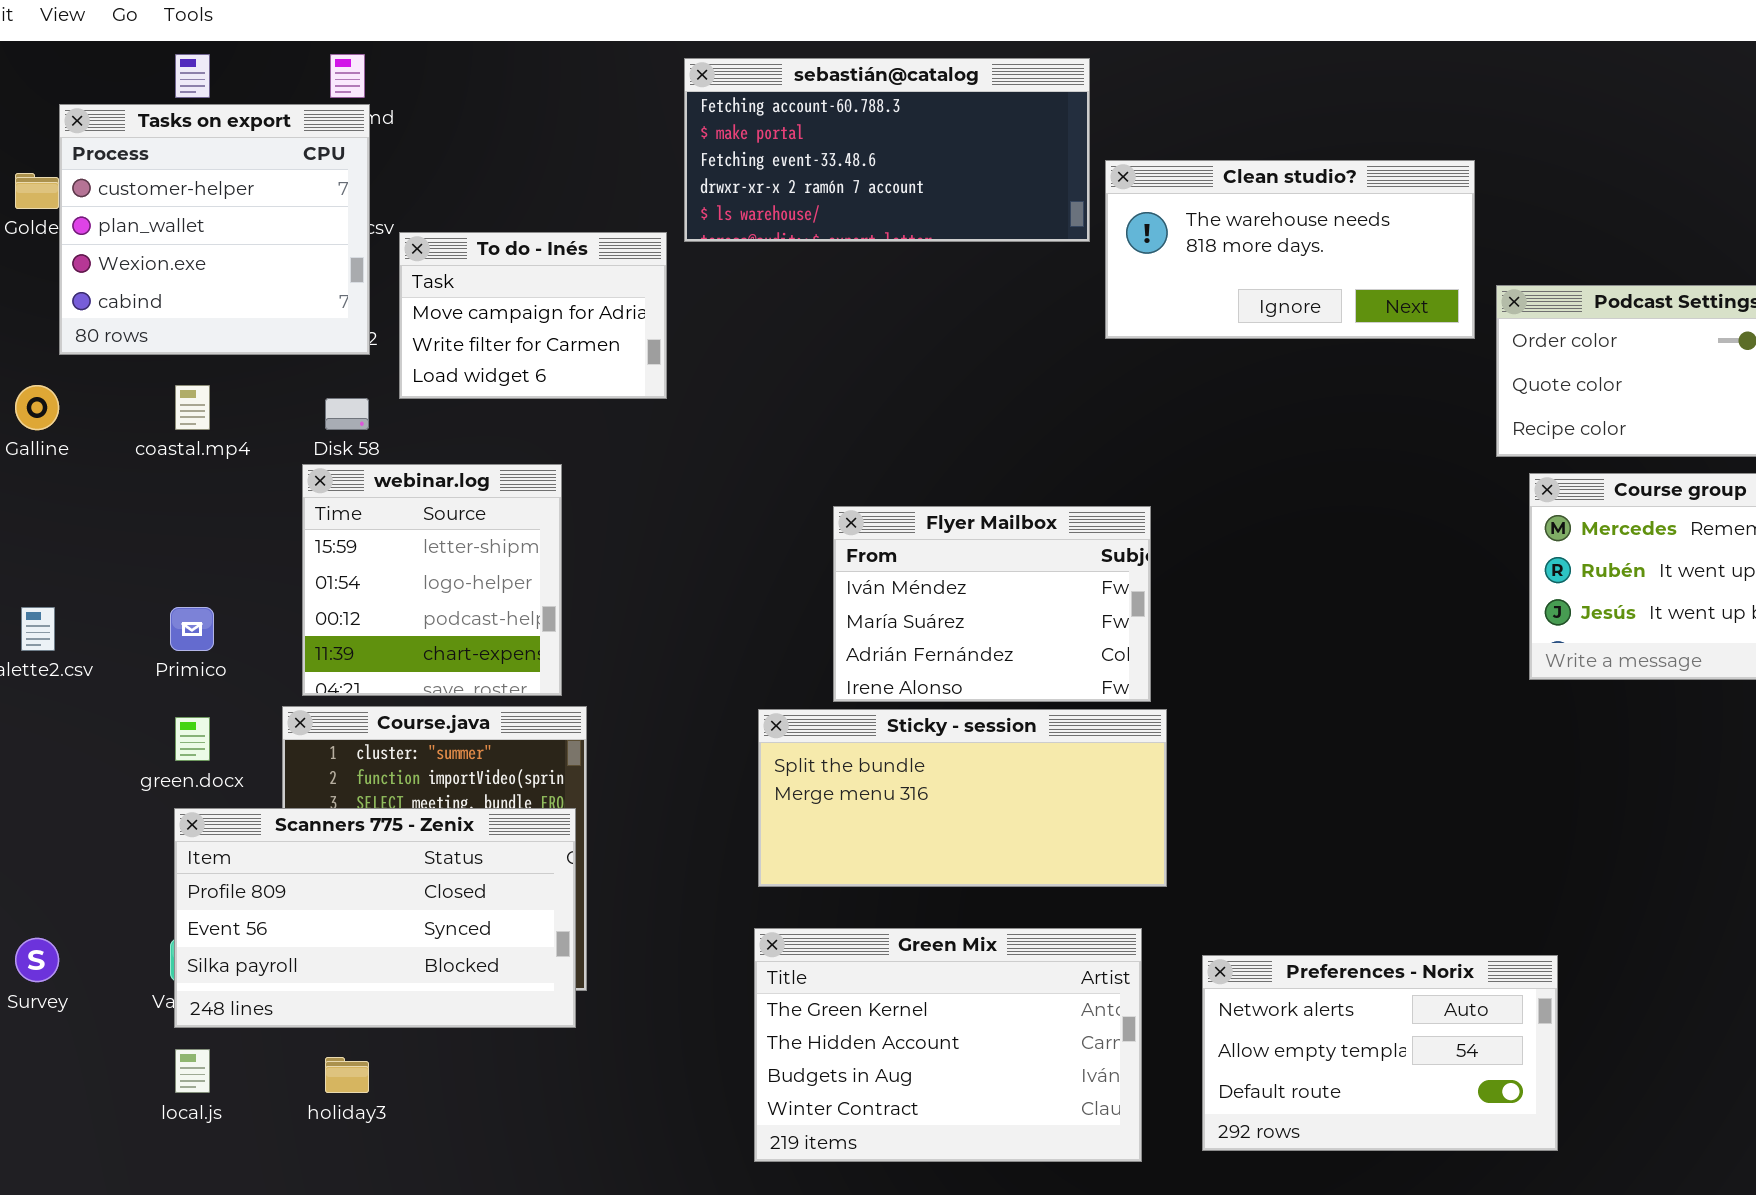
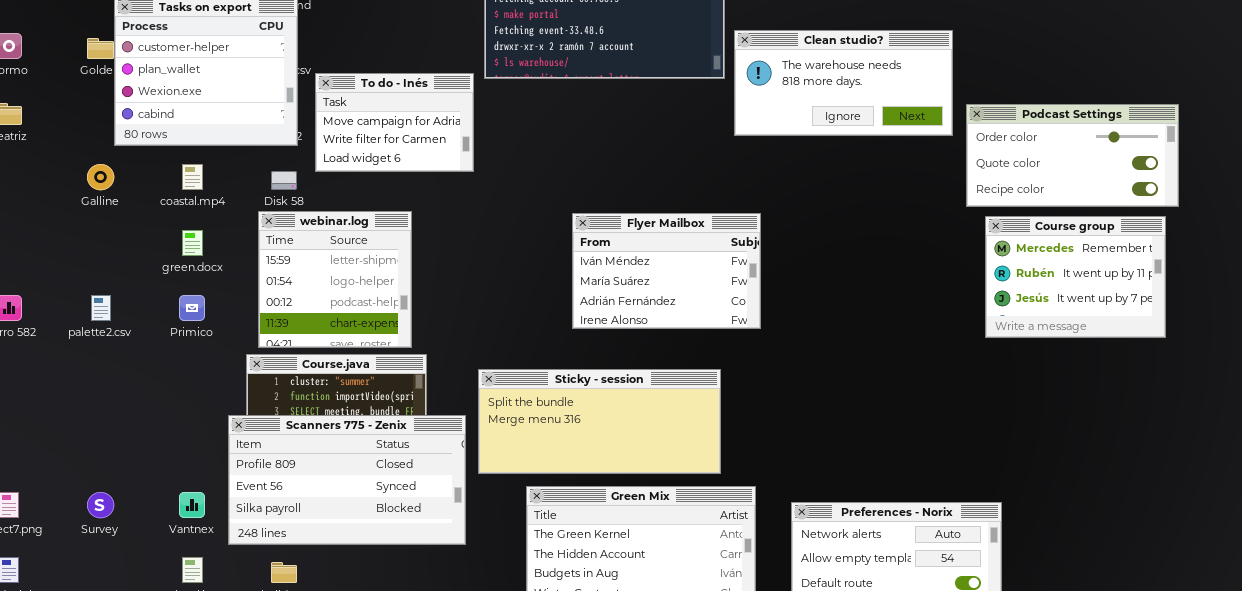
Flyer Mailbox: [833,506,1151,702] -> [572,213,761,329], moved
Sticky - session: [758,709,1167,887] -> [478,369,721,474], moved
green.docx: [175,717,210,761] -> [182,230,203,256], moved
Scanners 775 - Zenix: [174,808,576,1028] -> [228,415,466,545], moved

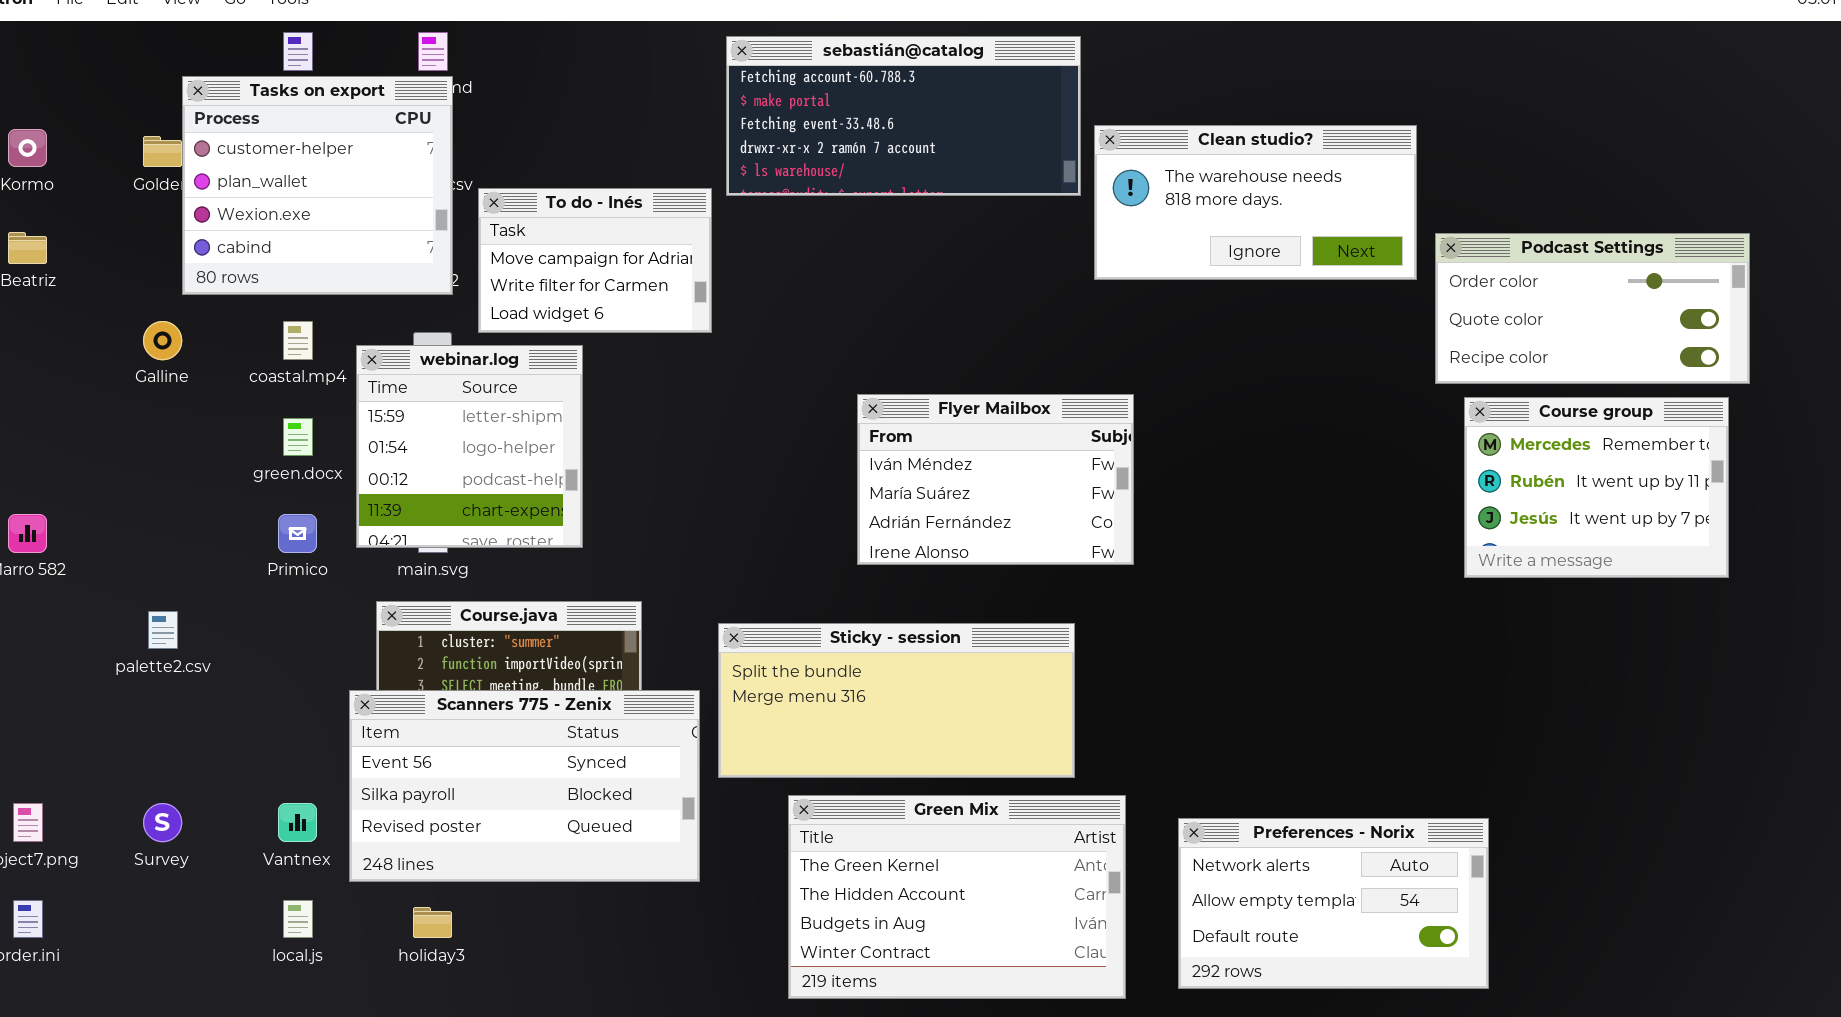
webinar.log: [258,211,412,348] -> [356,345,583,548], moved
palette2.csv: [91,295,111,321] -> [148,611,178,649], moved
Scanners 775 - Zenix: [228,415,466,545] -> [349,690,700,882], scrolled down 1 row

